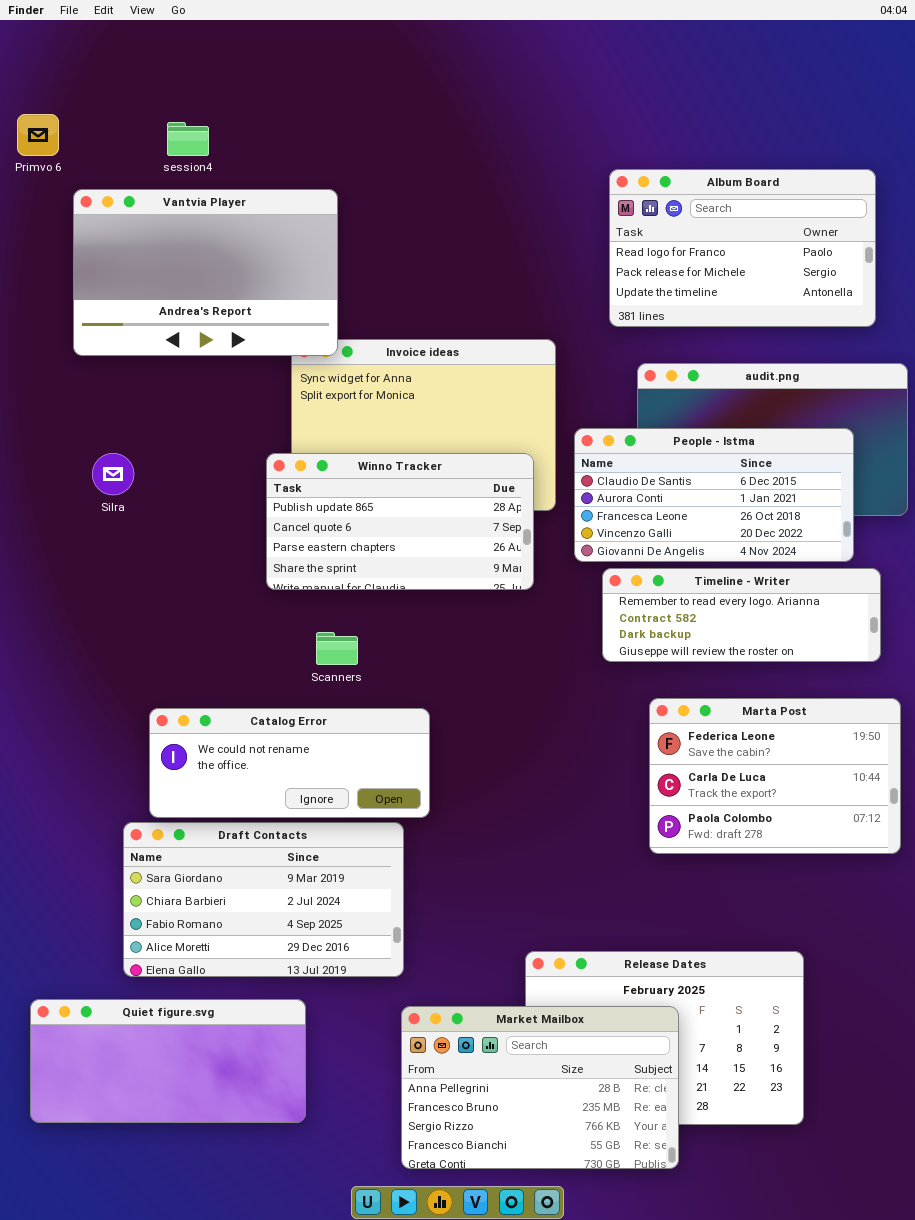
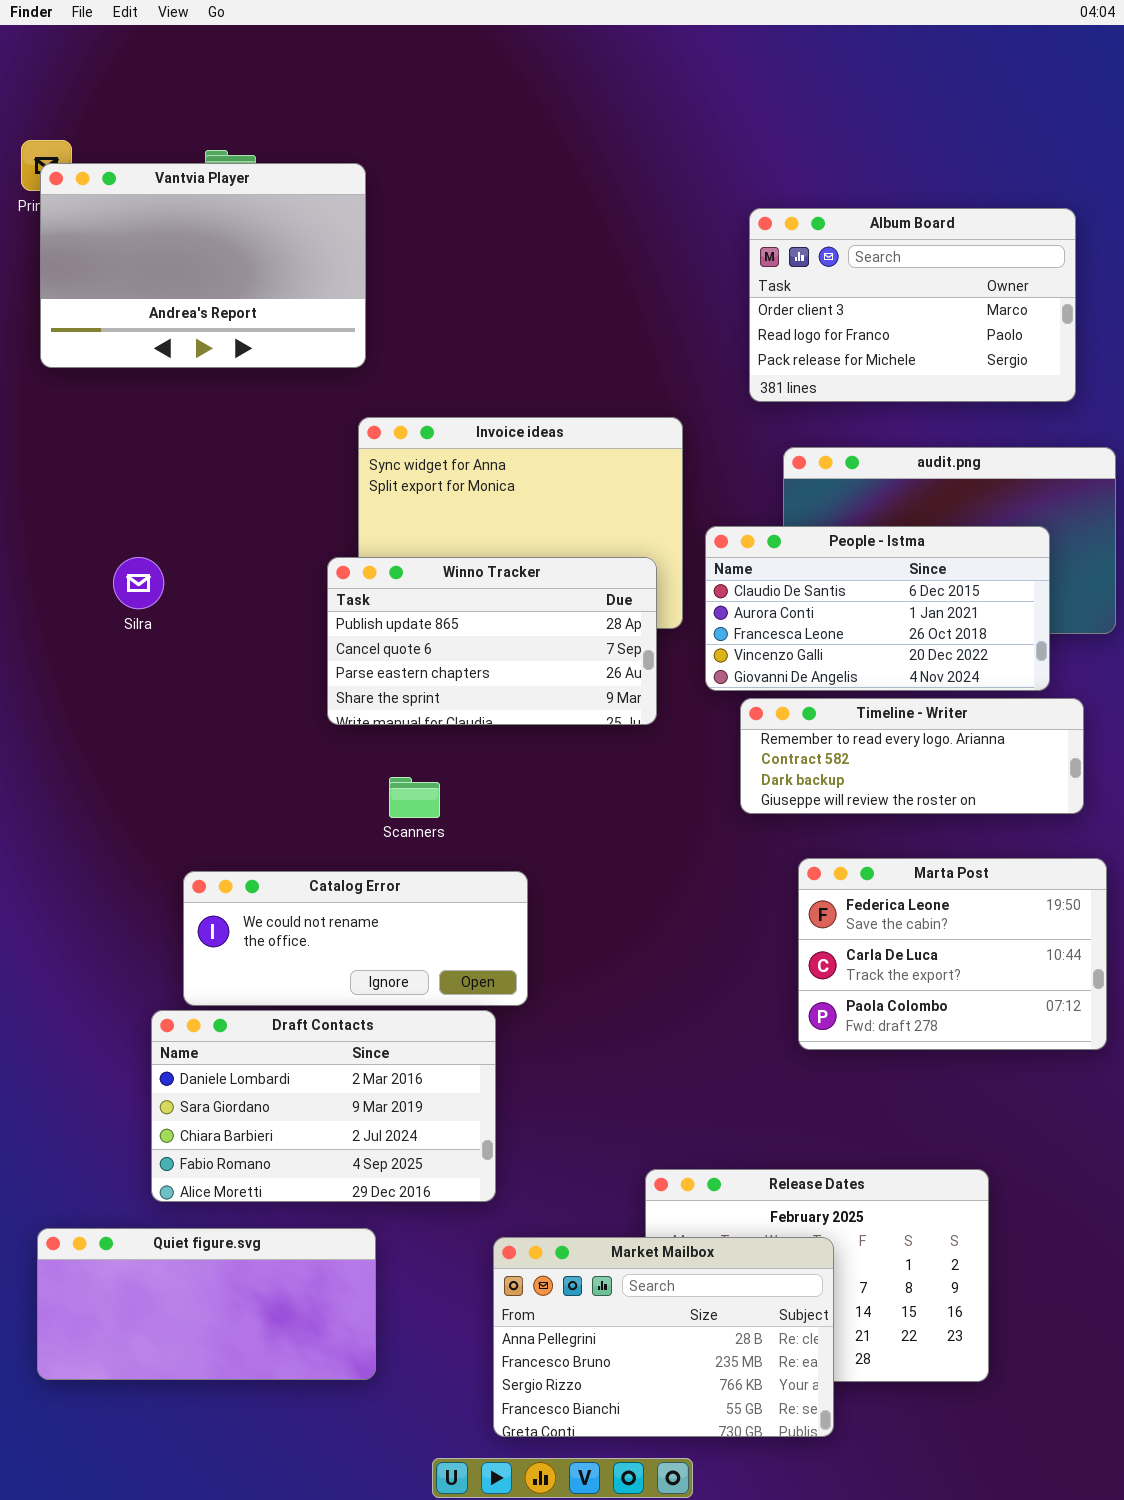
Album Board: [609,169,876,327] -> [749,208,1076,402], scrolled up 1 row
Vantvia Player: [73,189,338,356] -> [40,163,366,368], moved
Draft Contacts: [123,822,404,977] -> [151,1010,496,1202], scrolled up 1 row

